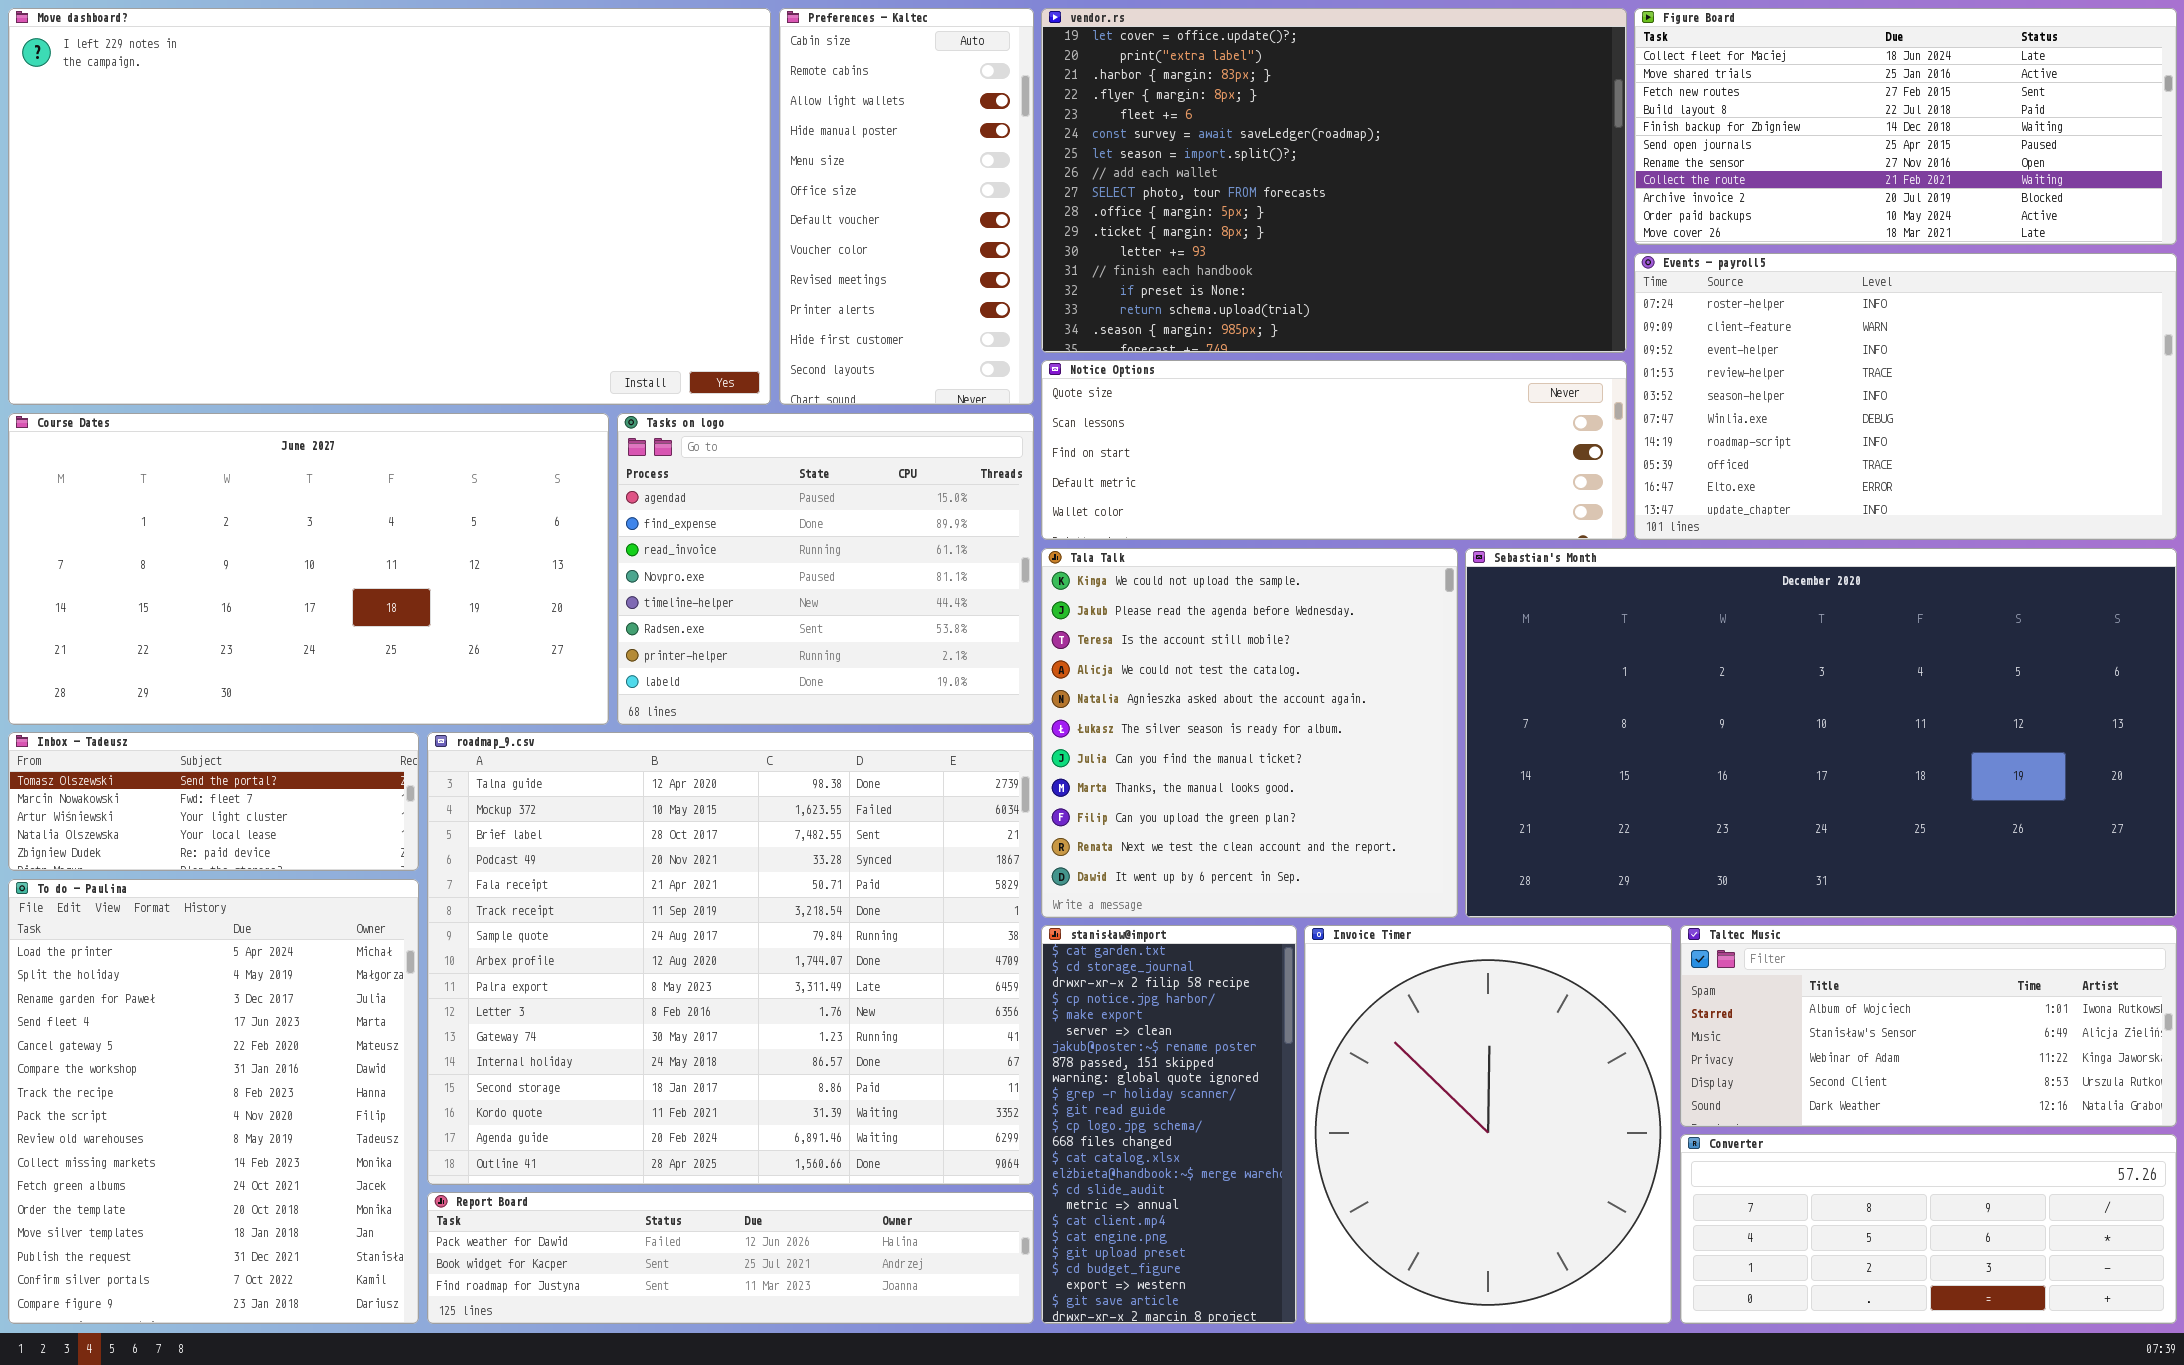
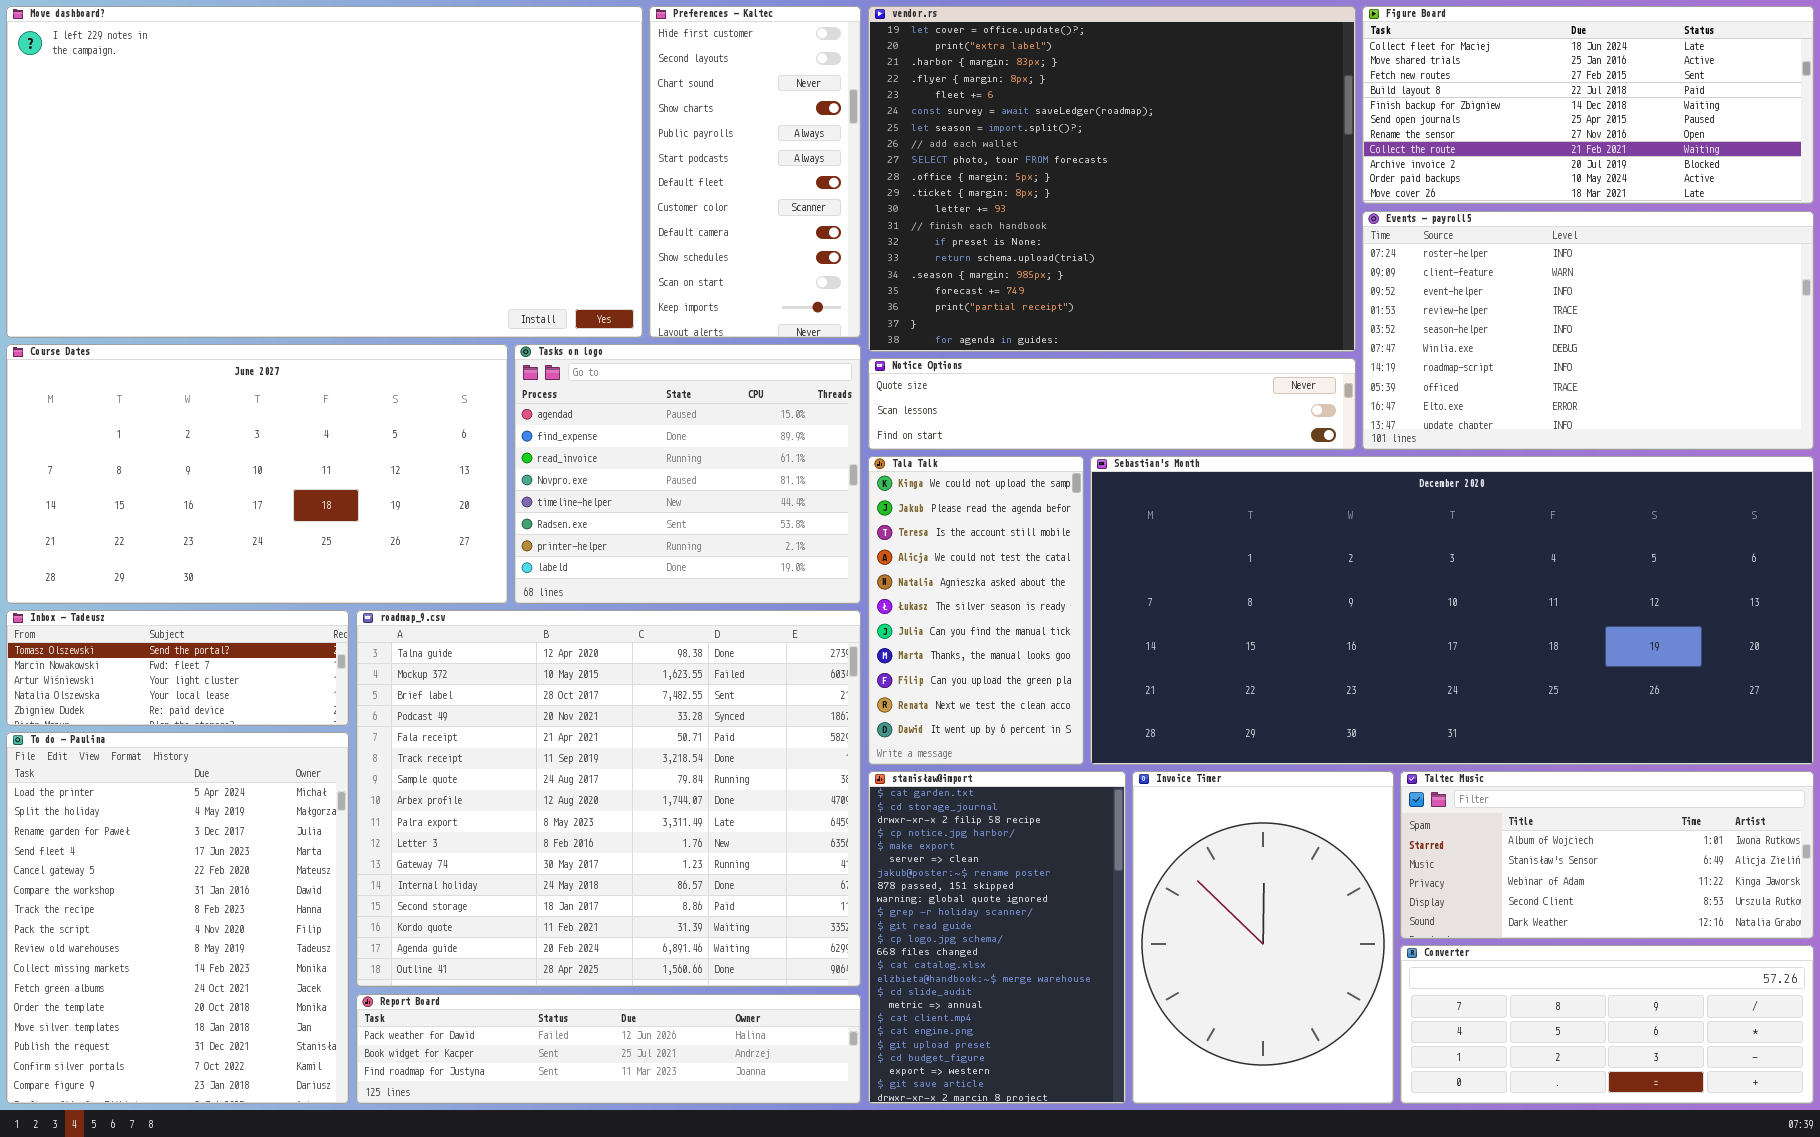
Preferences - Kaltec: [779,8,1034,405] -> [649,6,861,338], scrolled down 10 rows
vendor.rs: [1041,8,1627,353] -> [868,6,1356,352], resized
Notice Options: [1041,360,1627,540] -> [868,358,1356,450], resized
Tala Talk: [1041,548,1458,918] -> [868,456,1084,765], resized
Sebastian's Month: [1465,548,2177,918] -> [1090,456,1814,765], resized
stanisław@import: [1041,925,1297,1324] -> [868,771,1126,1104], resized
Invoice Timer: [1304,925,1672,1324] -> [1132,771,1394,1104], resized

